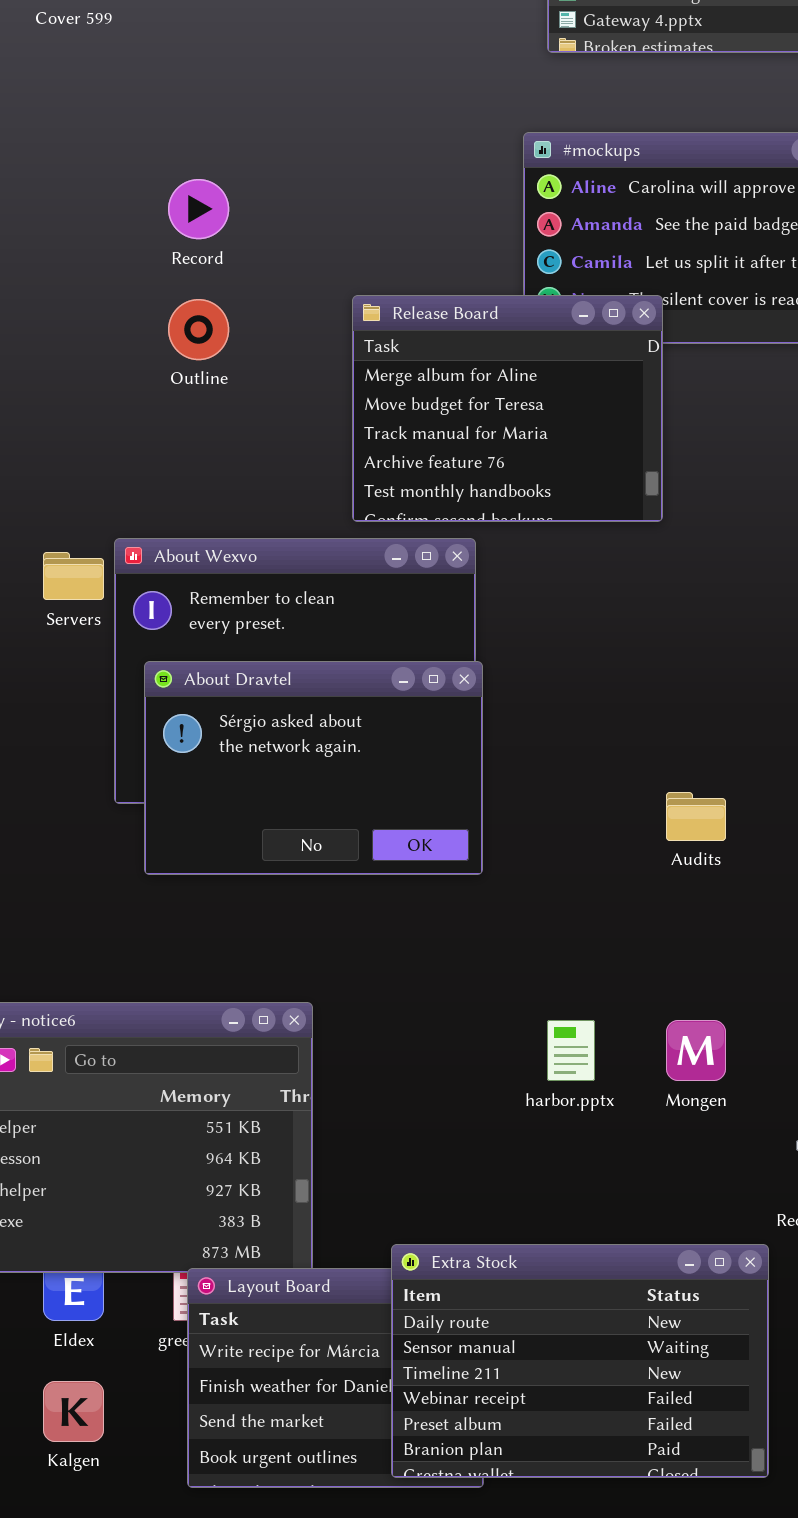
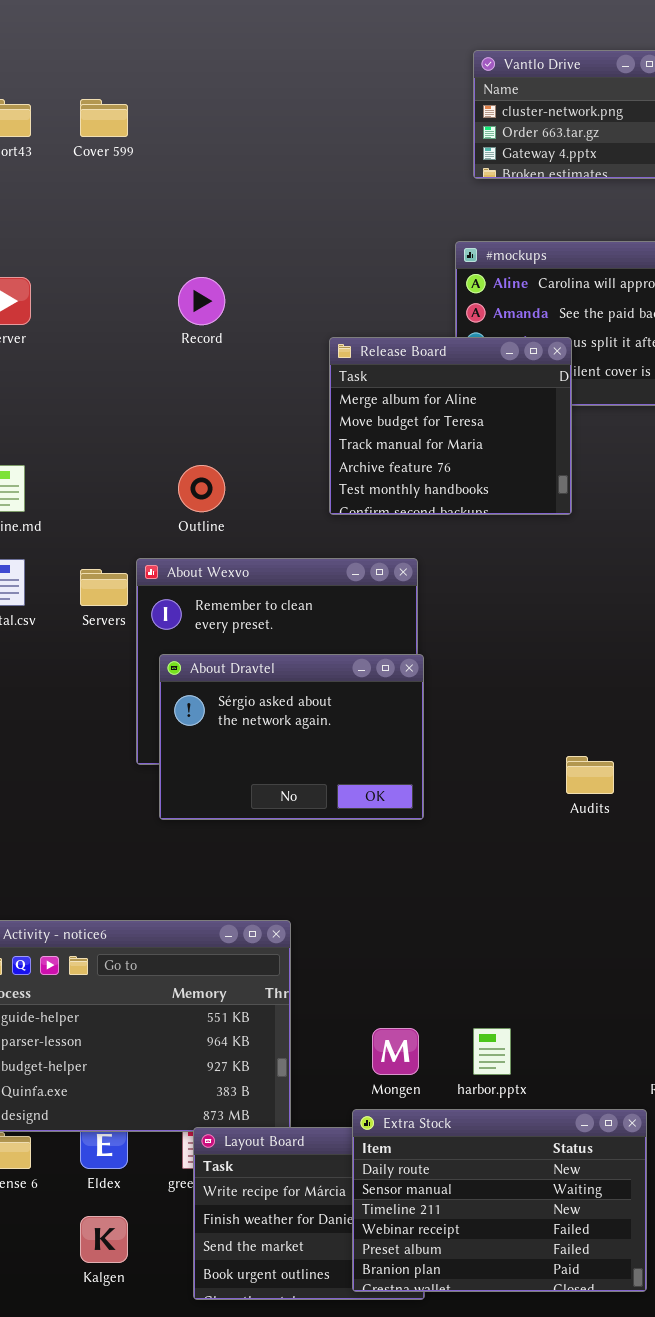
Release Board: [352,295,663,522] -> [329,337,572,515], moved
Outline: [168,299,229,360] -> [178,465,225,512], moved
harbor.pptx: [547,1020,595,1081] -> [473,1028,511,1075], moved
Mongen: [666,1020,726,1081] -> [372,1028,419,1075], moved

